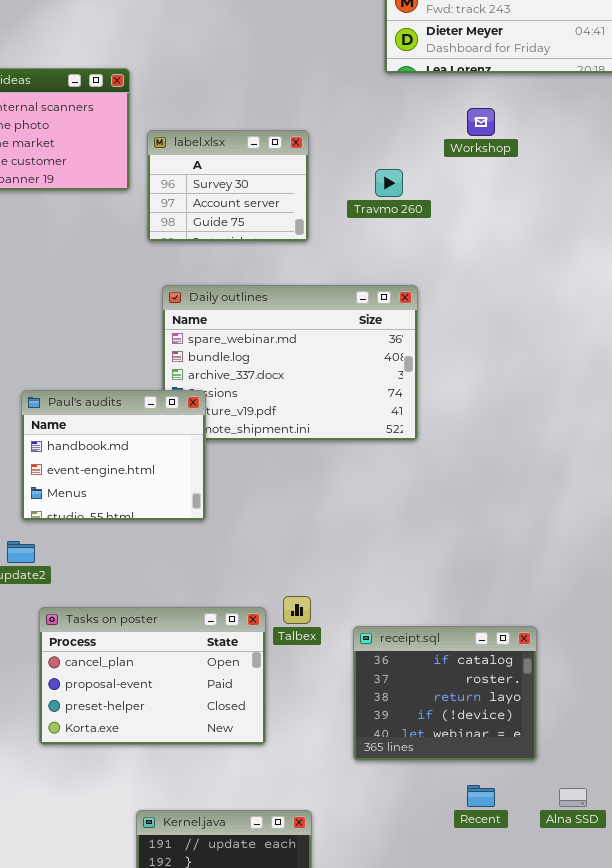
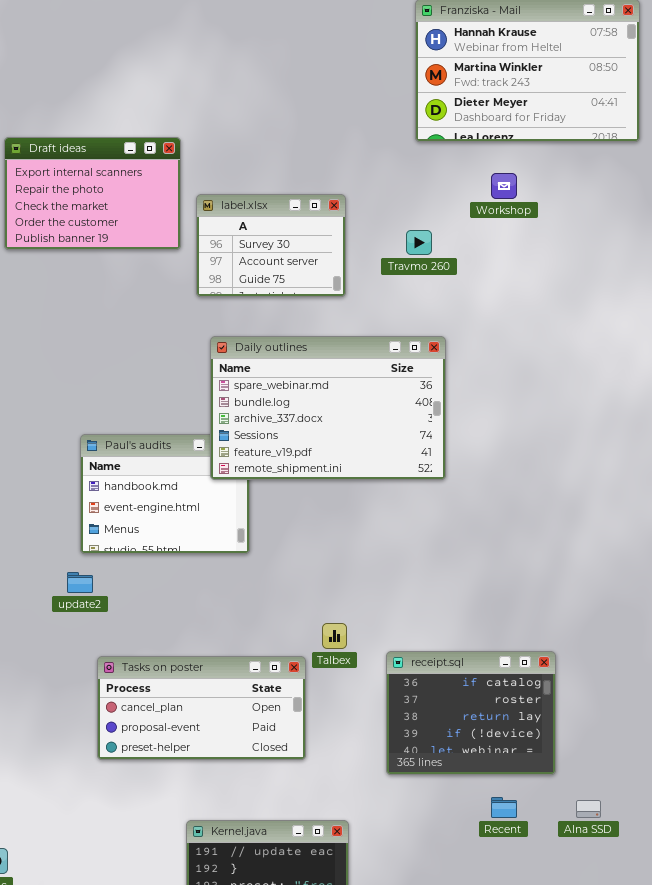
Daily outlines: [162,285,418,441] -> [210,336,446,480], raised
Tasks on poster: [39,607,266,745] -> [97,656,306,760], resized

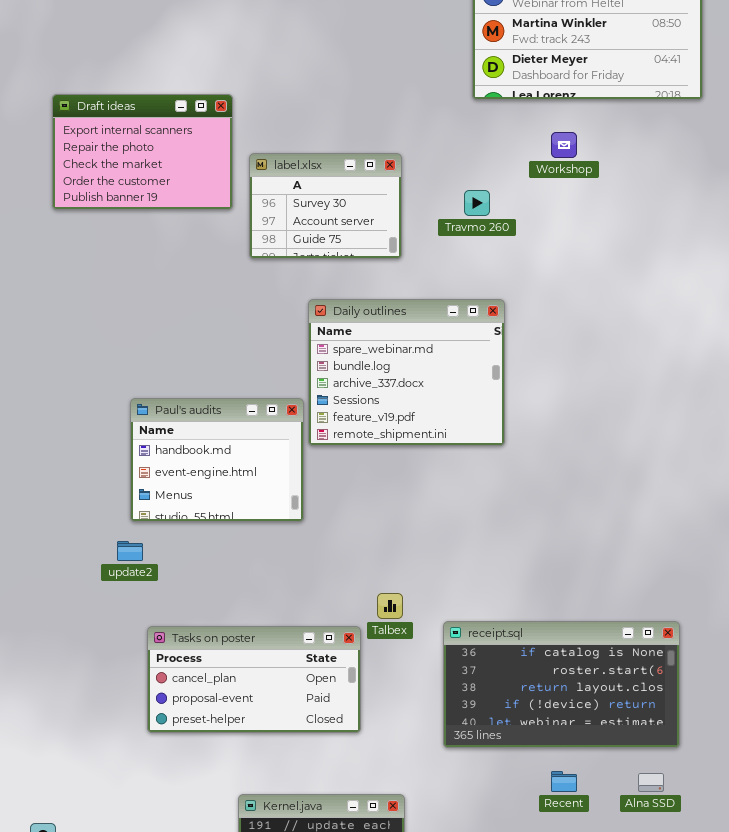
Daily outlines: [210,336,446,480] -> [308,299,505,446], resized
receipt.sql: [386,651,556,775] -> [443,621,680,748], resized

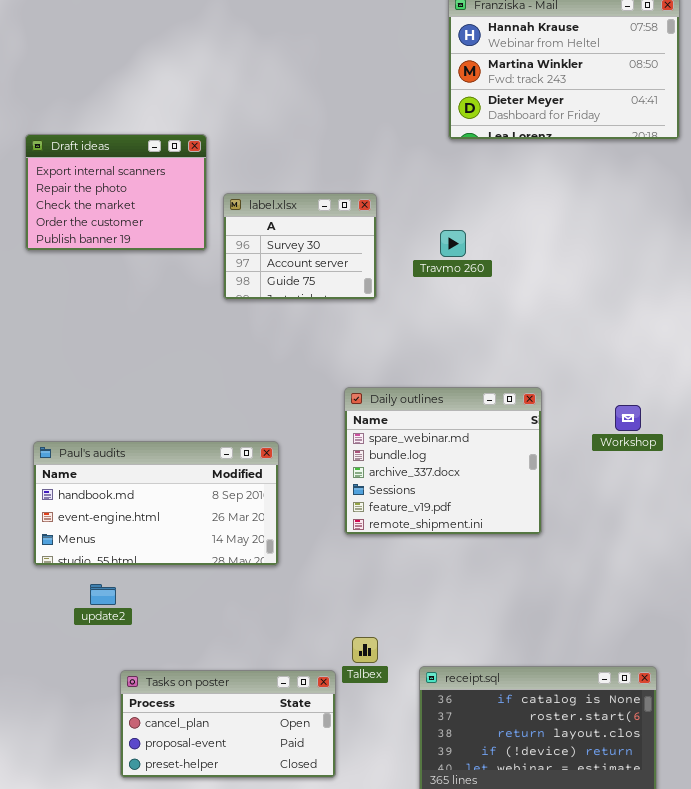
Workshop: [551,132,577,158] -> [615,405,641,431], moved
Daily outlines: [308,299,505,446] -> [344,387,542,535], moved
Paul's audits: [130,398,304,522] -> [33,441,279,566], resized

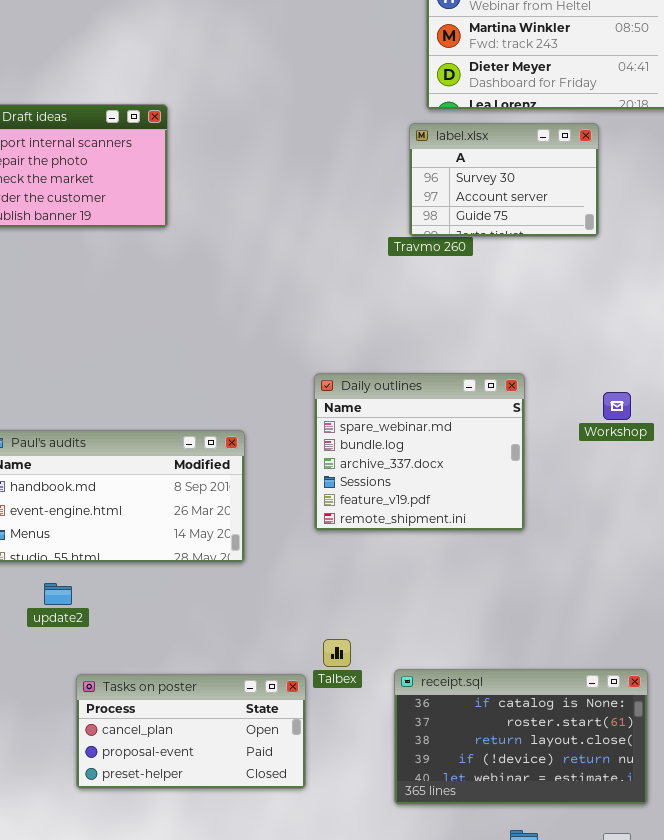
label.xlsx: [223,193,377,300] -> [409,123,599,237], moved, resized

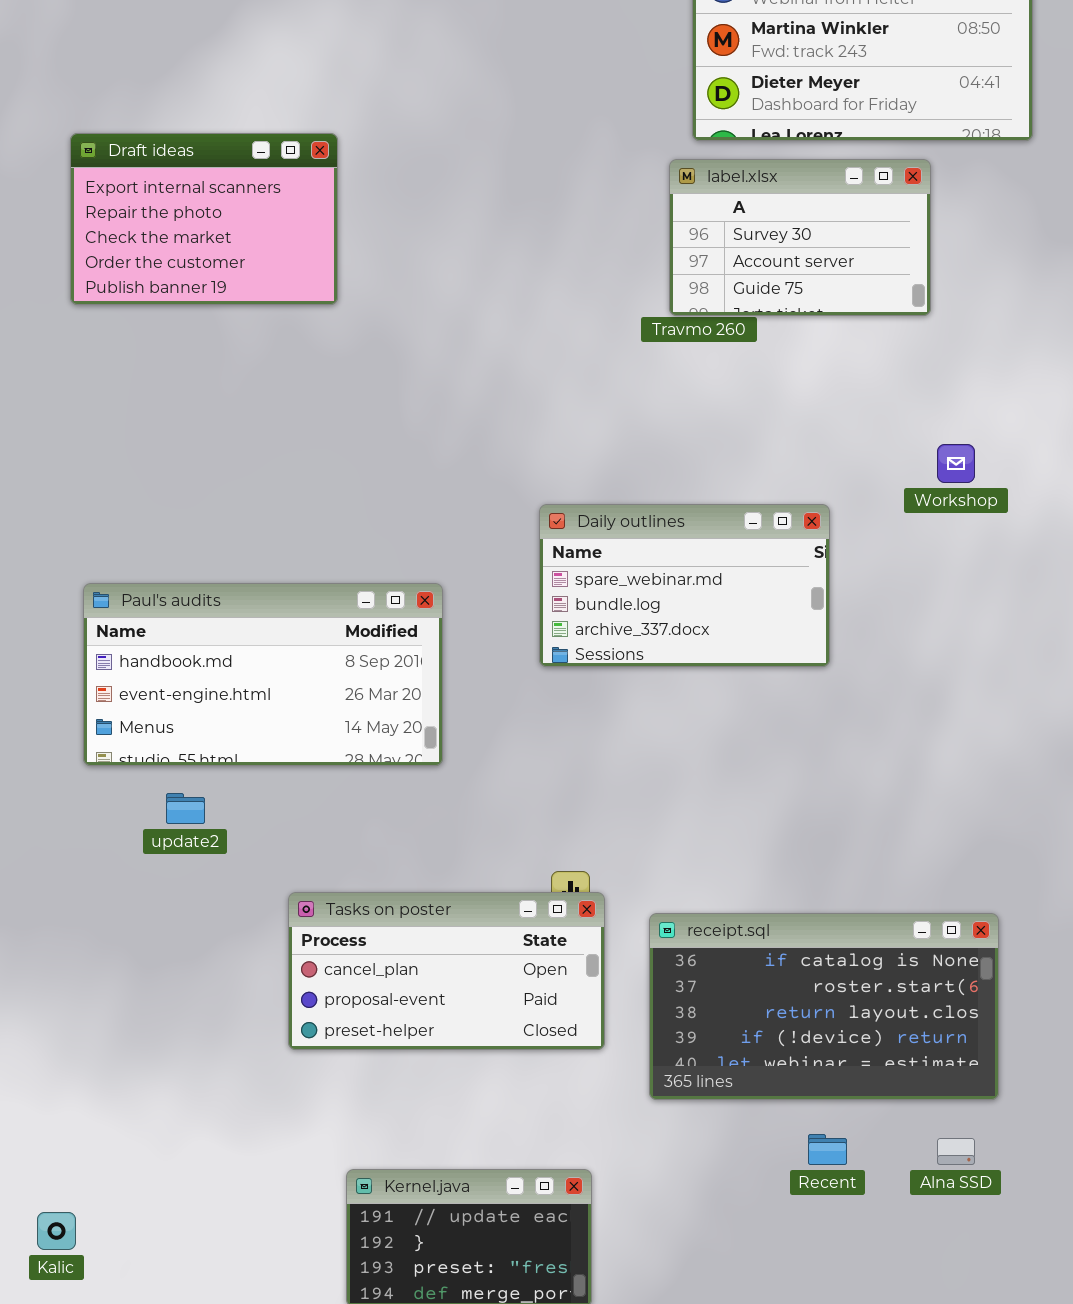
Daily outlines: [314,373,525,531] -> [539,504,830,667], resized
Workshop: [603,392,631,420] -> [937,444,975,483], moved
Tasks on poster: [76,674,306,789] -> [288,892,605,1050], moved

